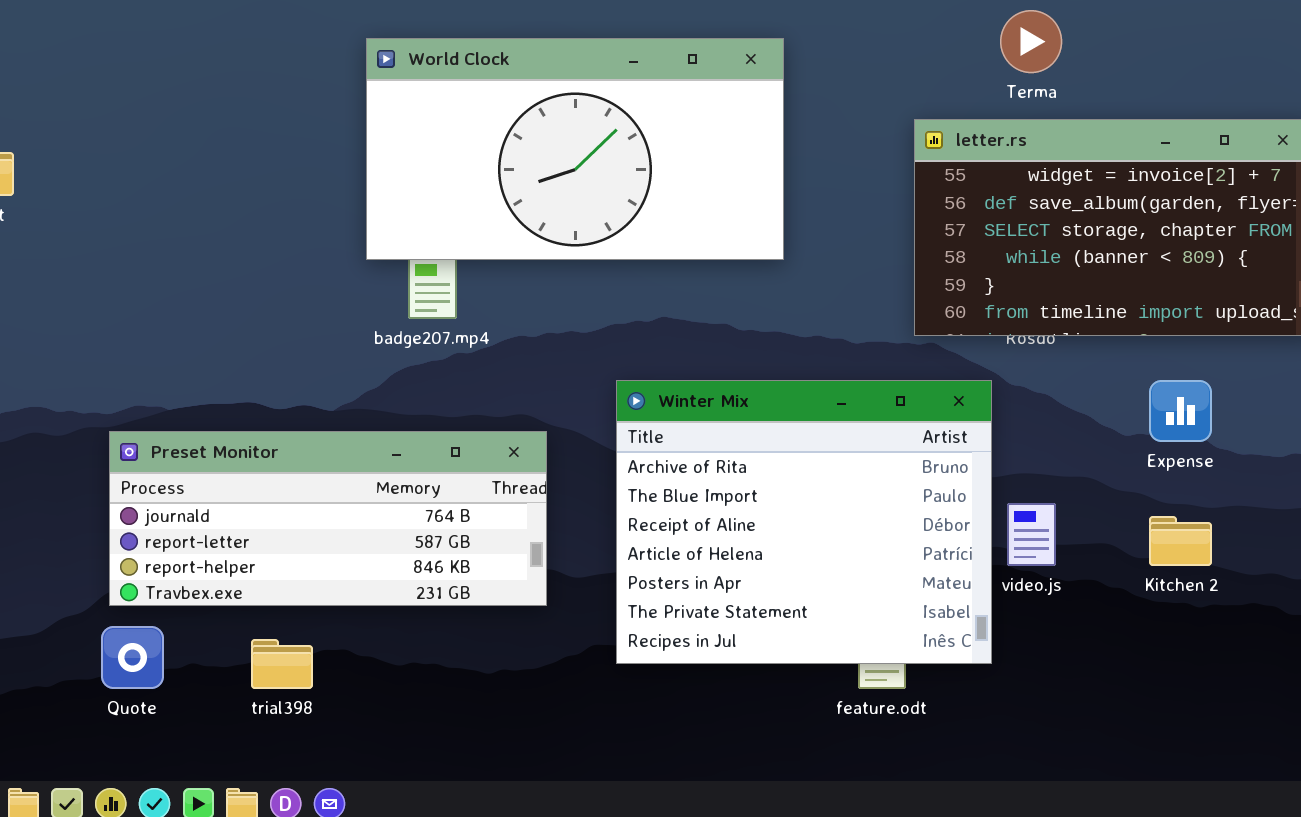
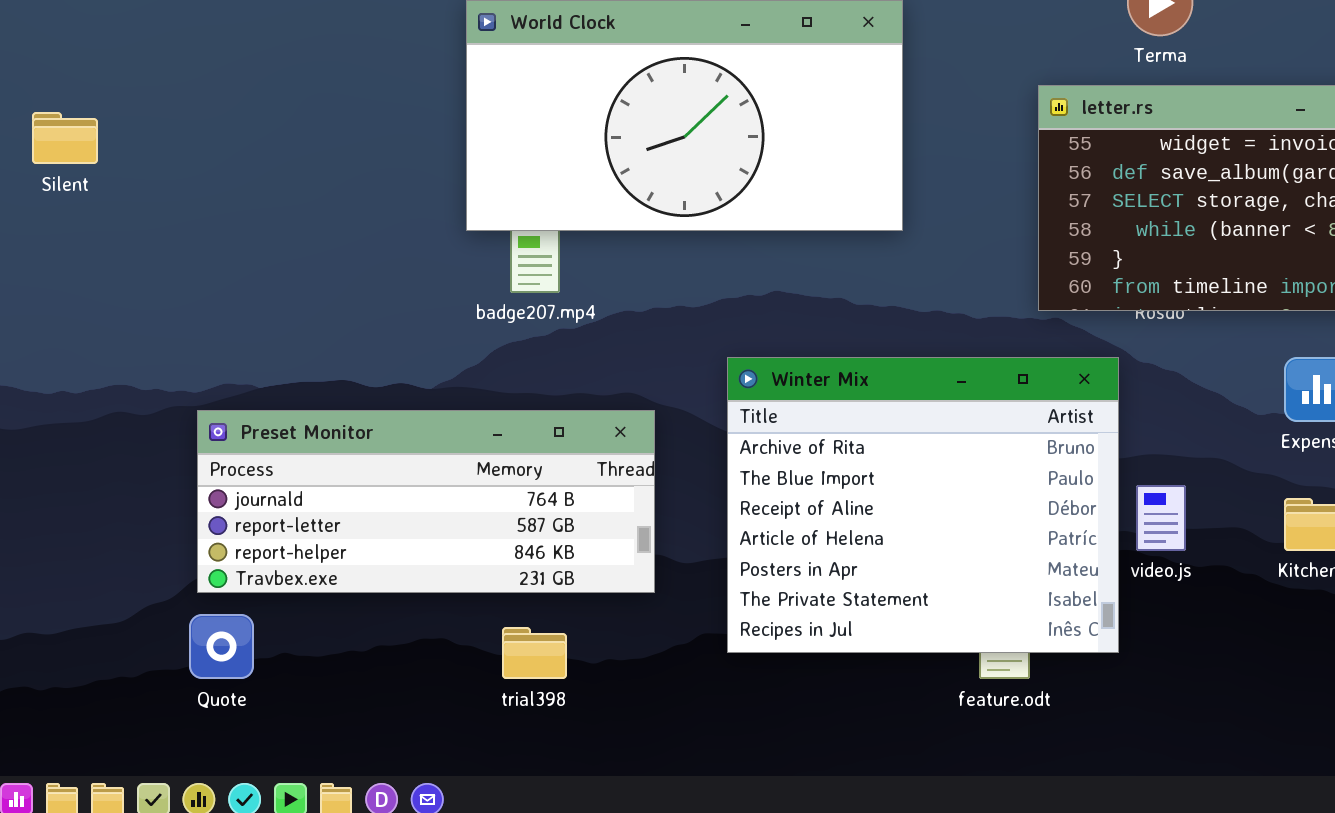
trial398: [251,639,313,689] -> [502,627,567,679], moved

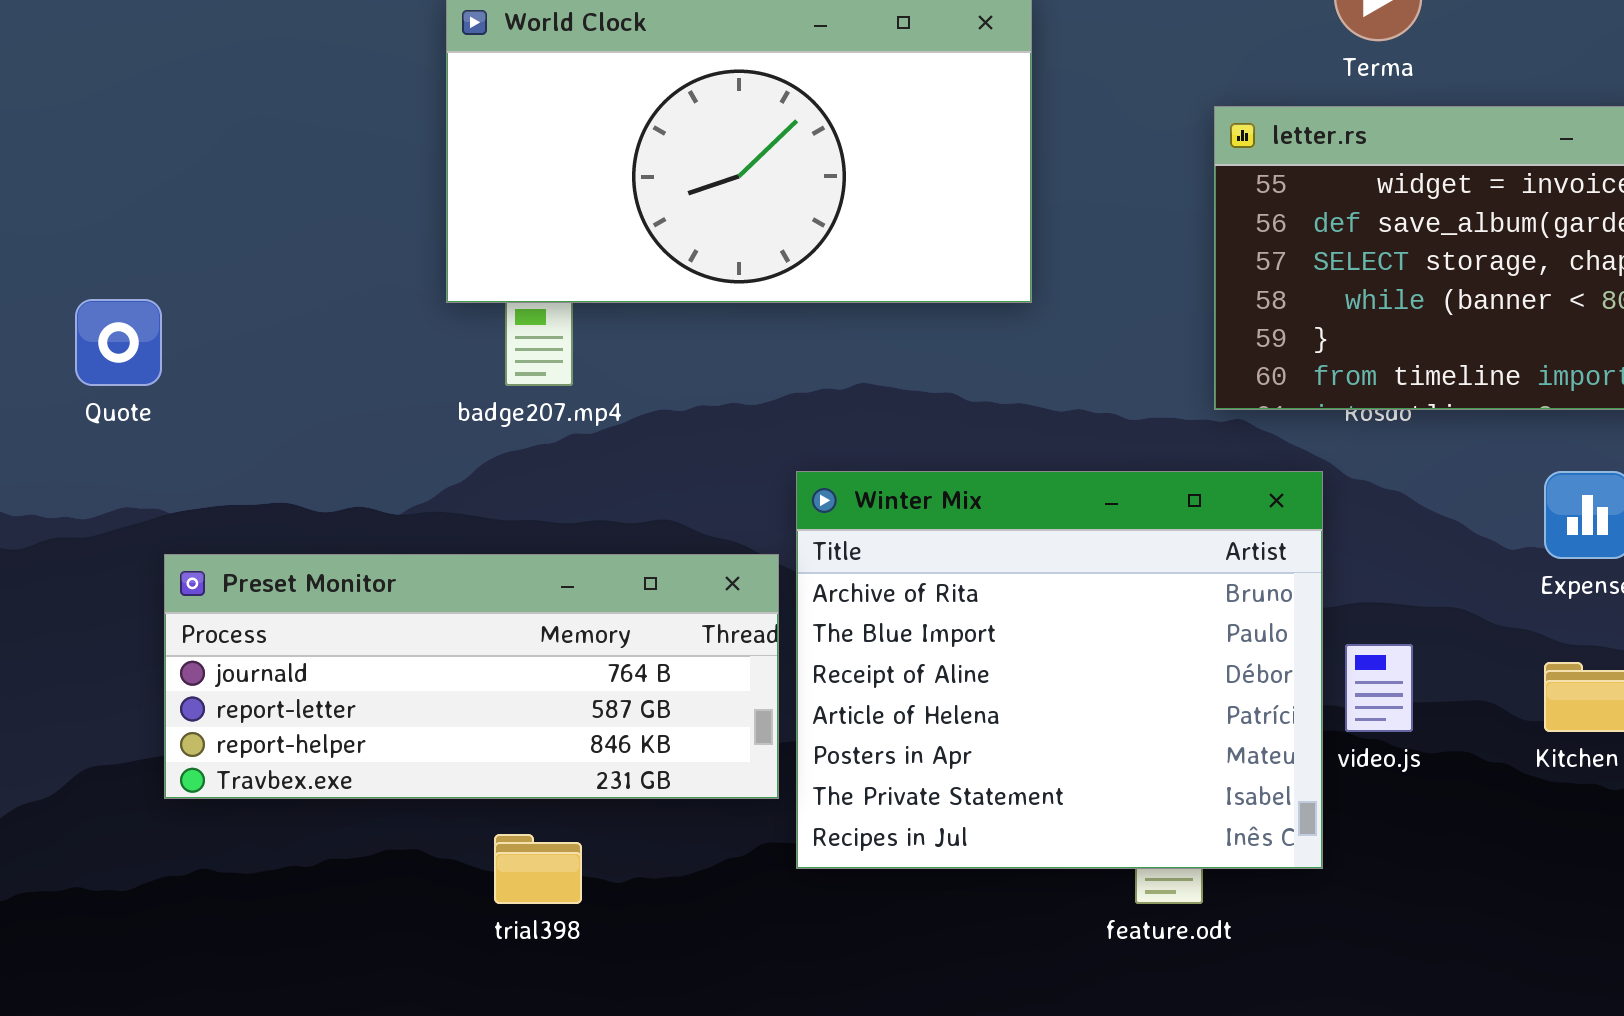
Preset Monitor: [197,410,655,593] -> [164,554,779,799], moved
Quote: [189,614,254,679] -> [75,299,162,386], moved

